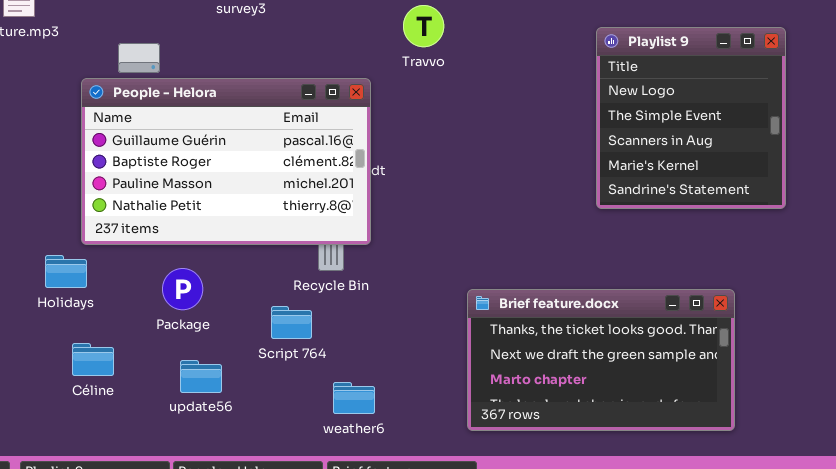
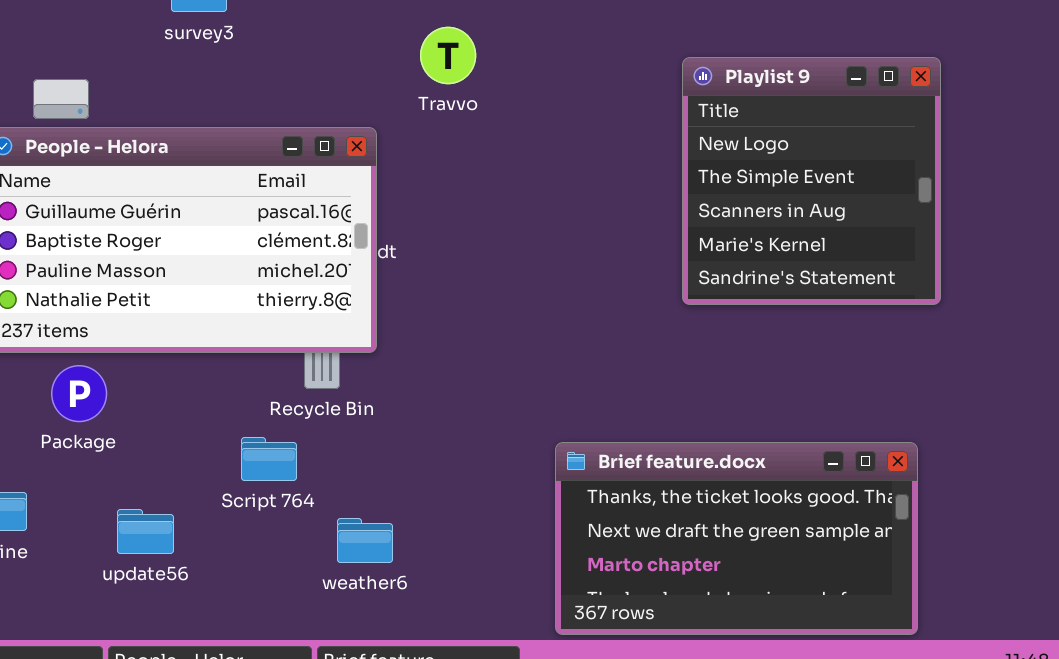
Package: [162,268,203,310] -> [51,365,107,422], moved
Brief feature.docx: [467,289,735,431] -> [555,442,918,635], moved
weather6: [333,382,375,414] -> [337,518,393,563], moved

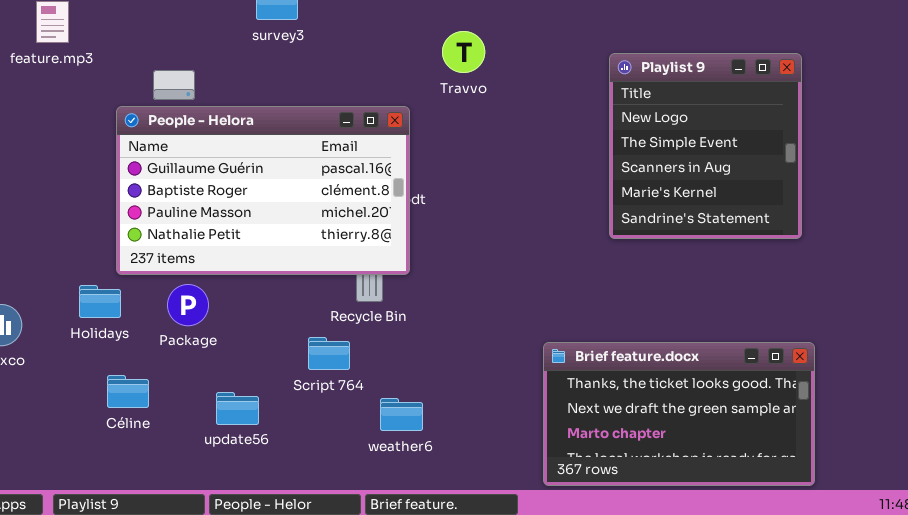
Playlist 9: [682,57,941,305] -> [609,53,802,239], moved

